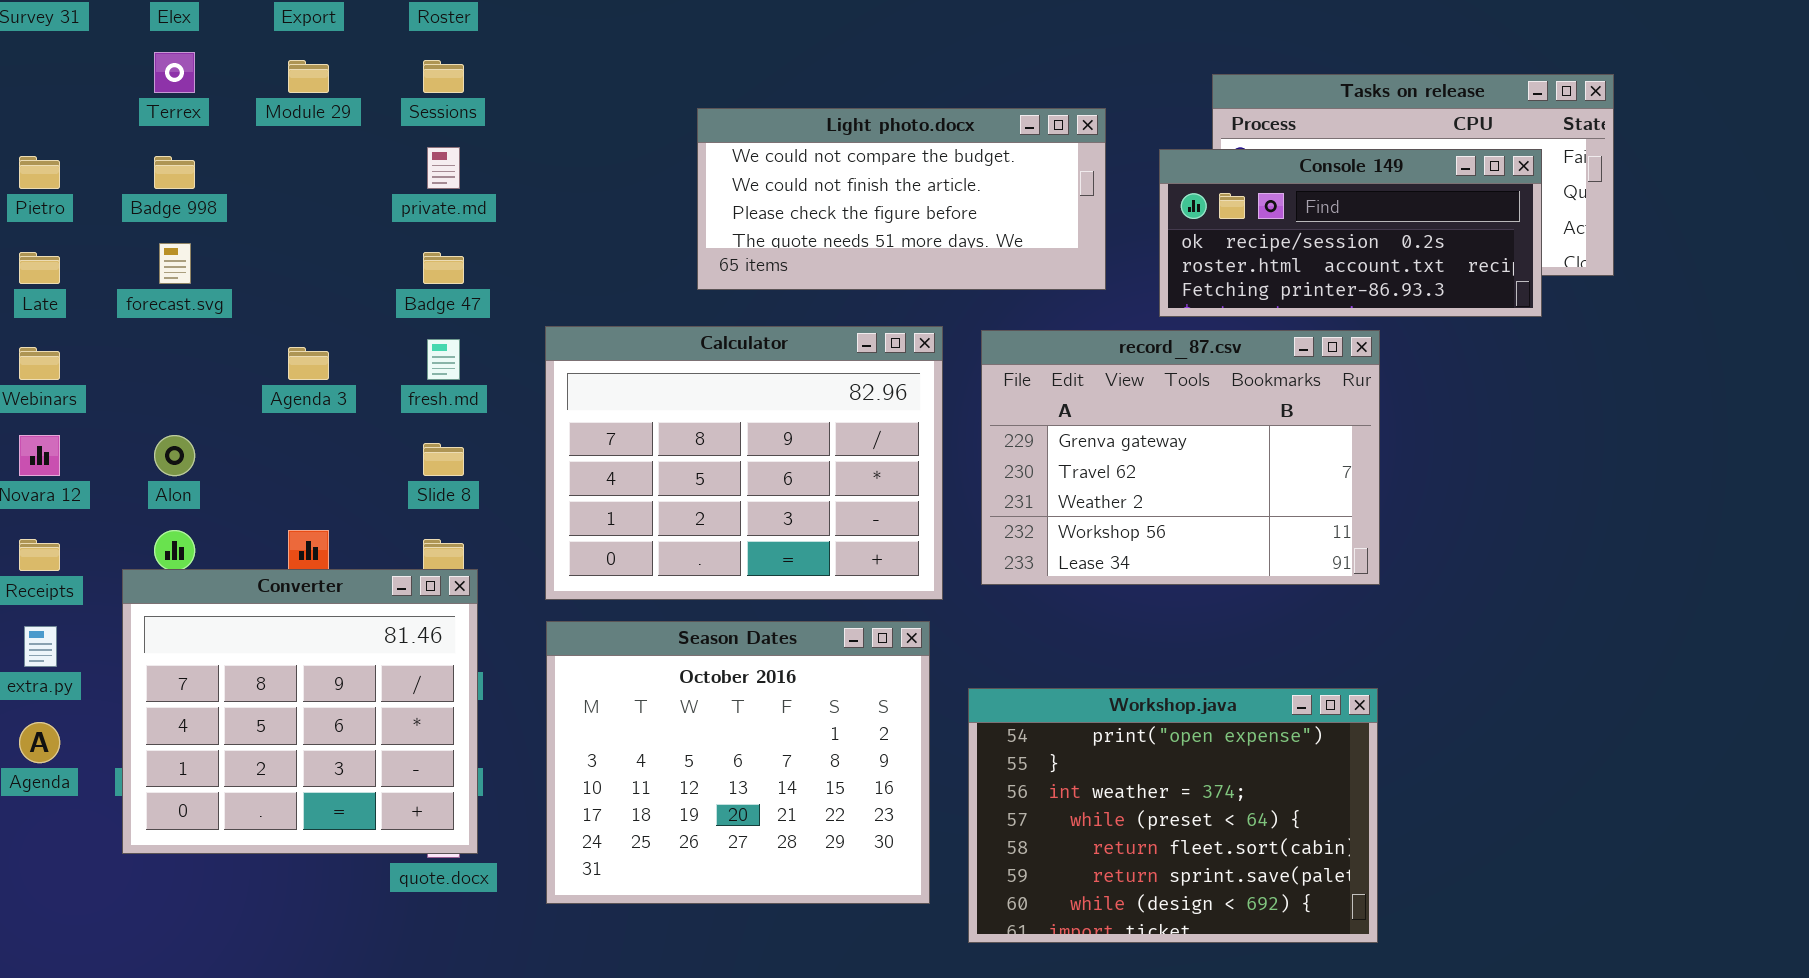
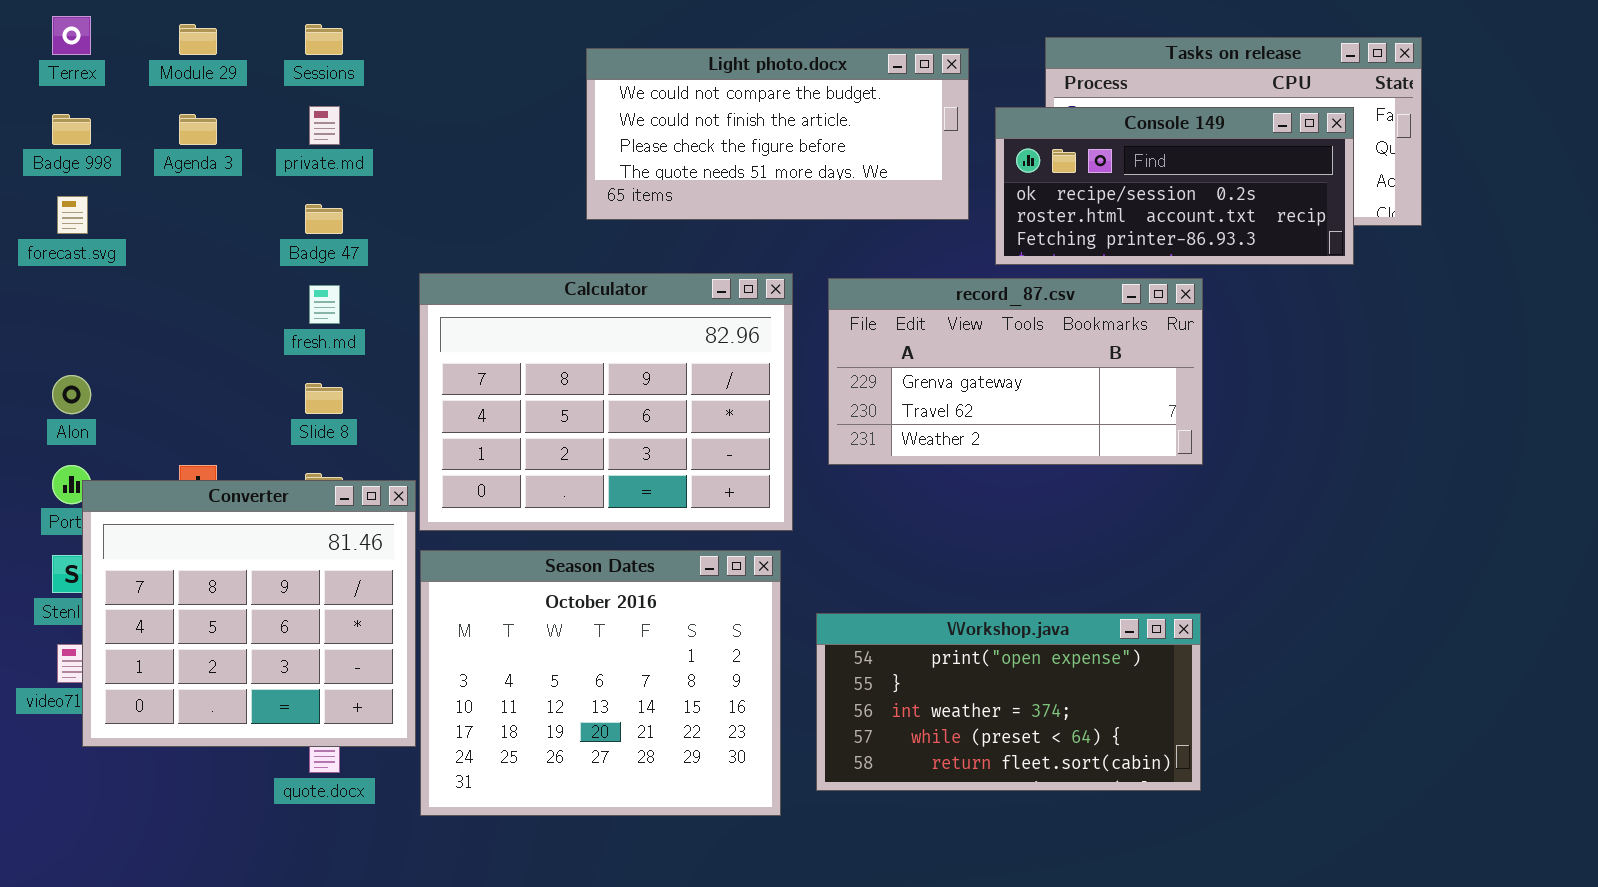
Light photo.docx: [697,108,1106,290] -> [586,48,969,220], moved
record_87.csv: [981,330,1380,585] -> [828,278,1203,465], resized
Agenda 3: [288,347,329,380] -> [179,114,217,145], moved
Converter: [122,569,478,854] -> [82,480,416,747], moved
Workshop.java: [968,688,1378,943] -> [816,613,1201,791], resized

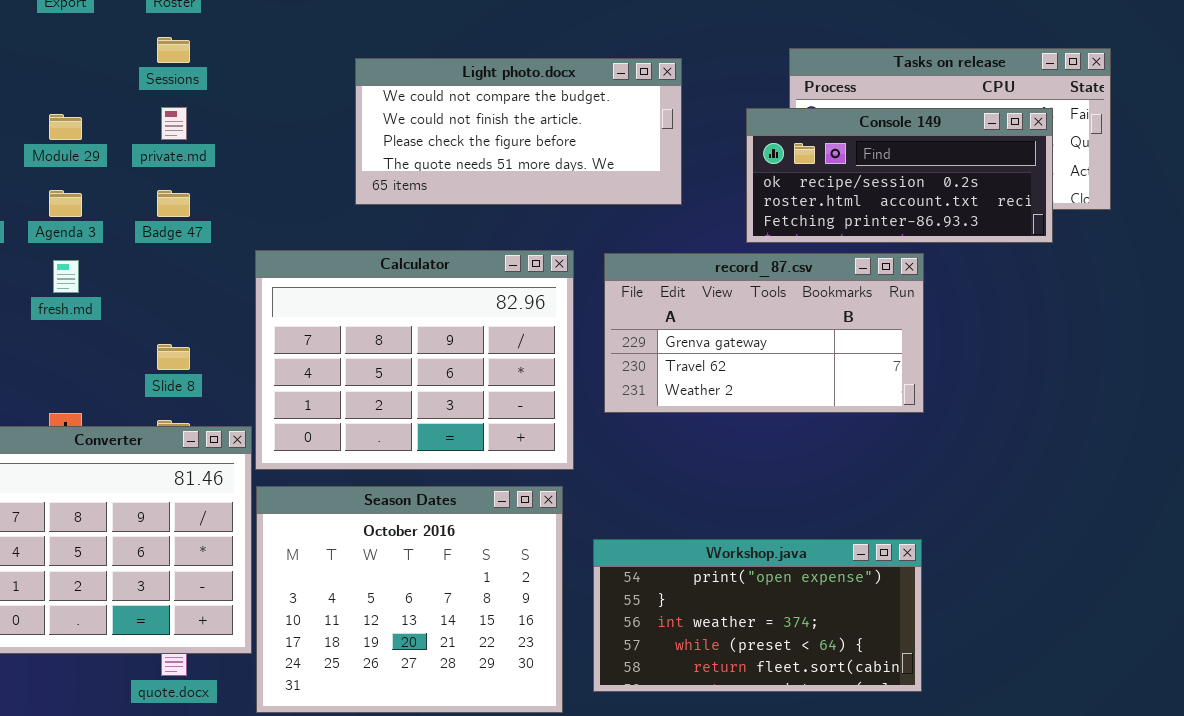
Module 29: [179,24,217,55] -> [49,114,82,140], moved
Light photo.docx: [586,48,969,220] -> [355,58,682,205], moved
Agenda 3: [179,114,217,145] -> [49,190,82,217], moved
fresh.md: [309,285,340,324] -> [53,260,79,293], moved

